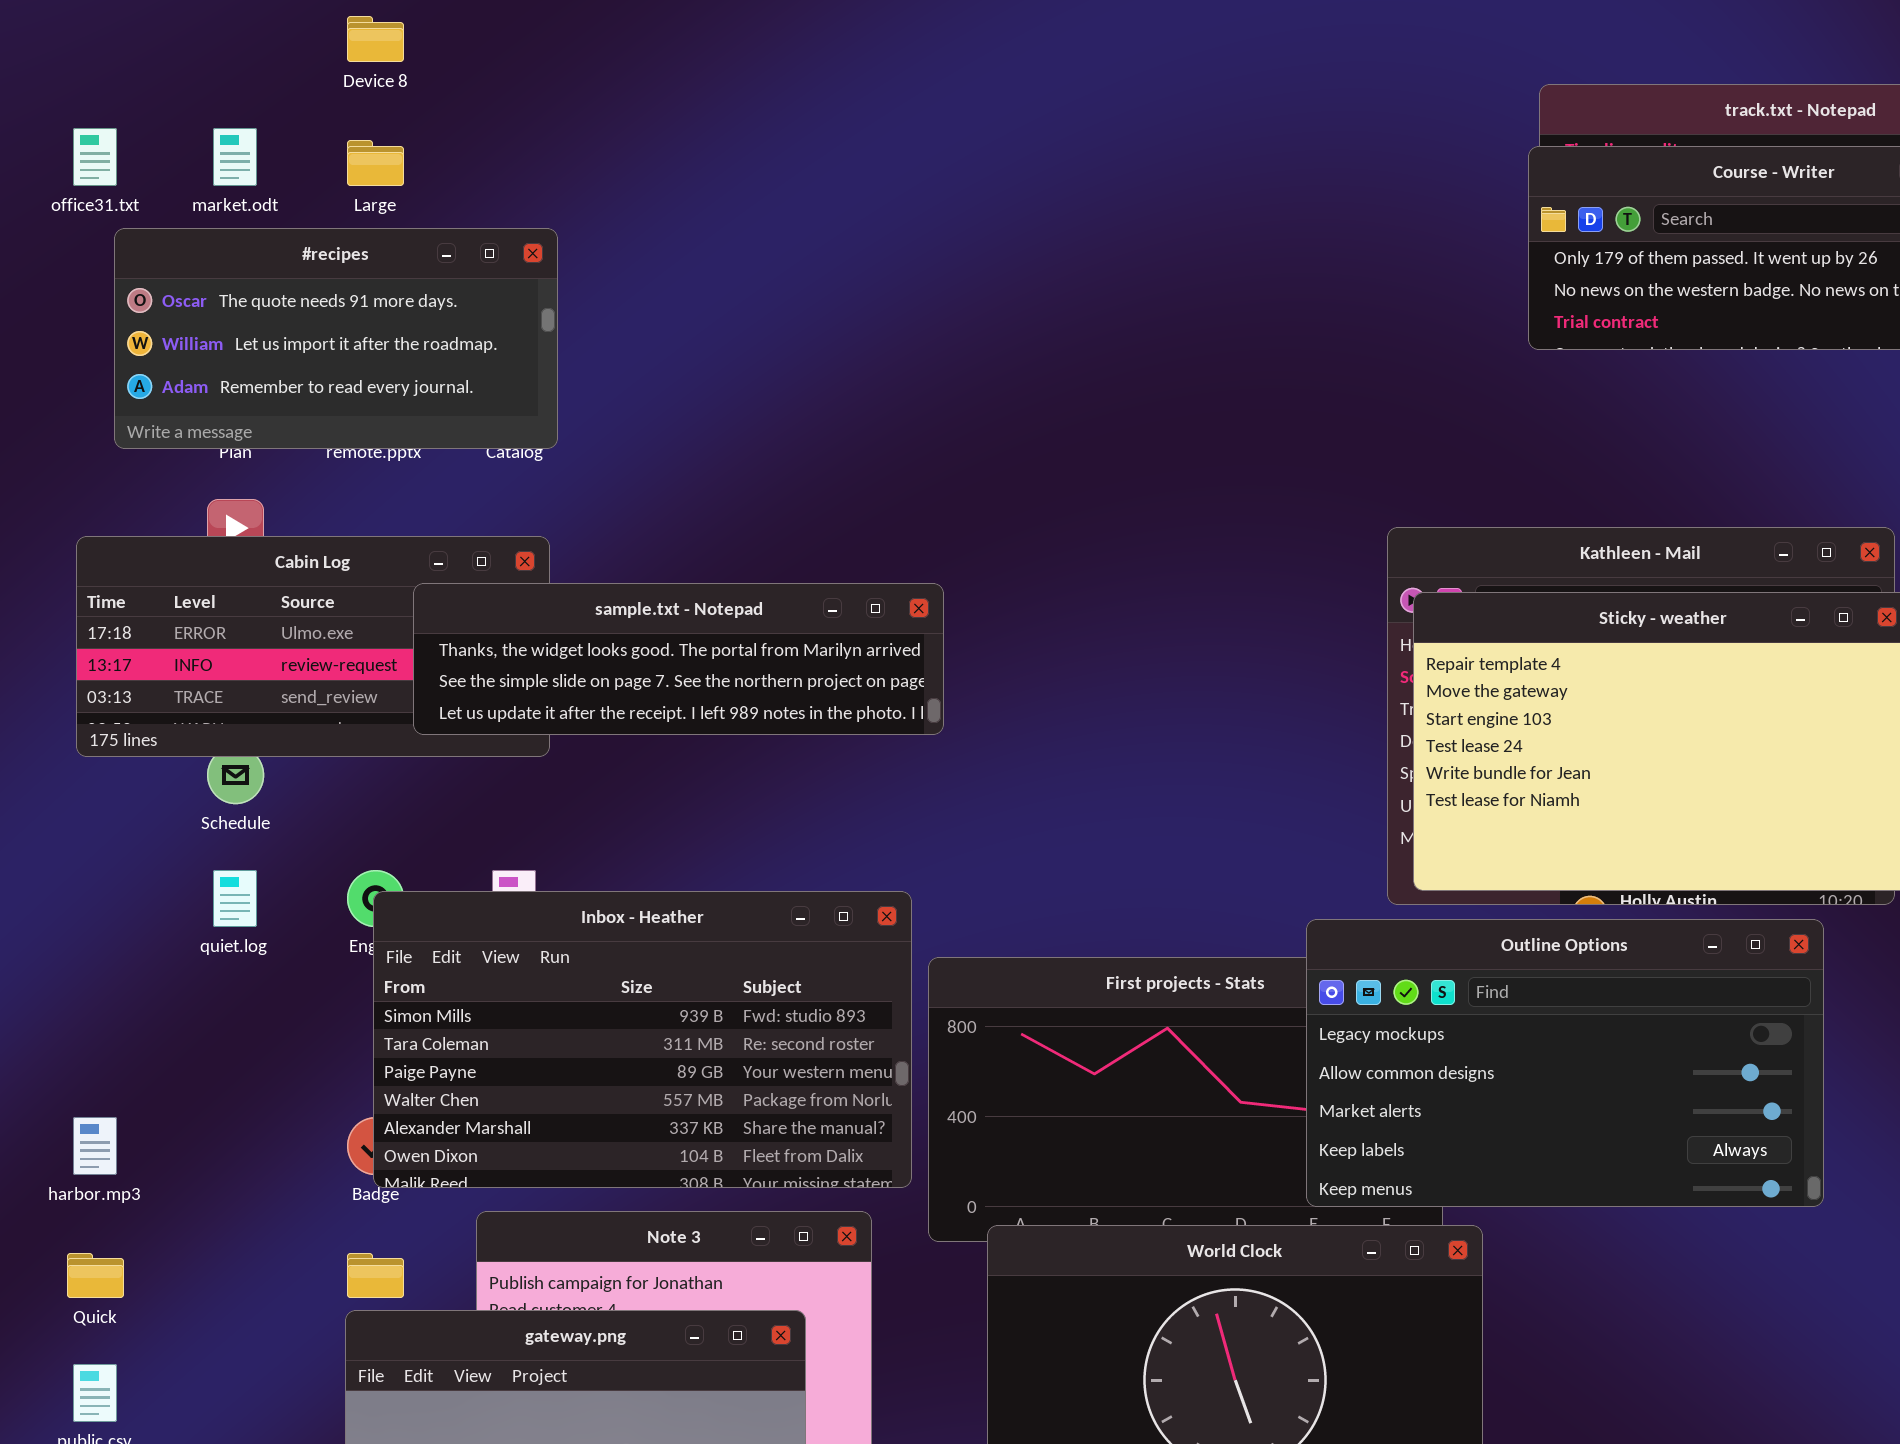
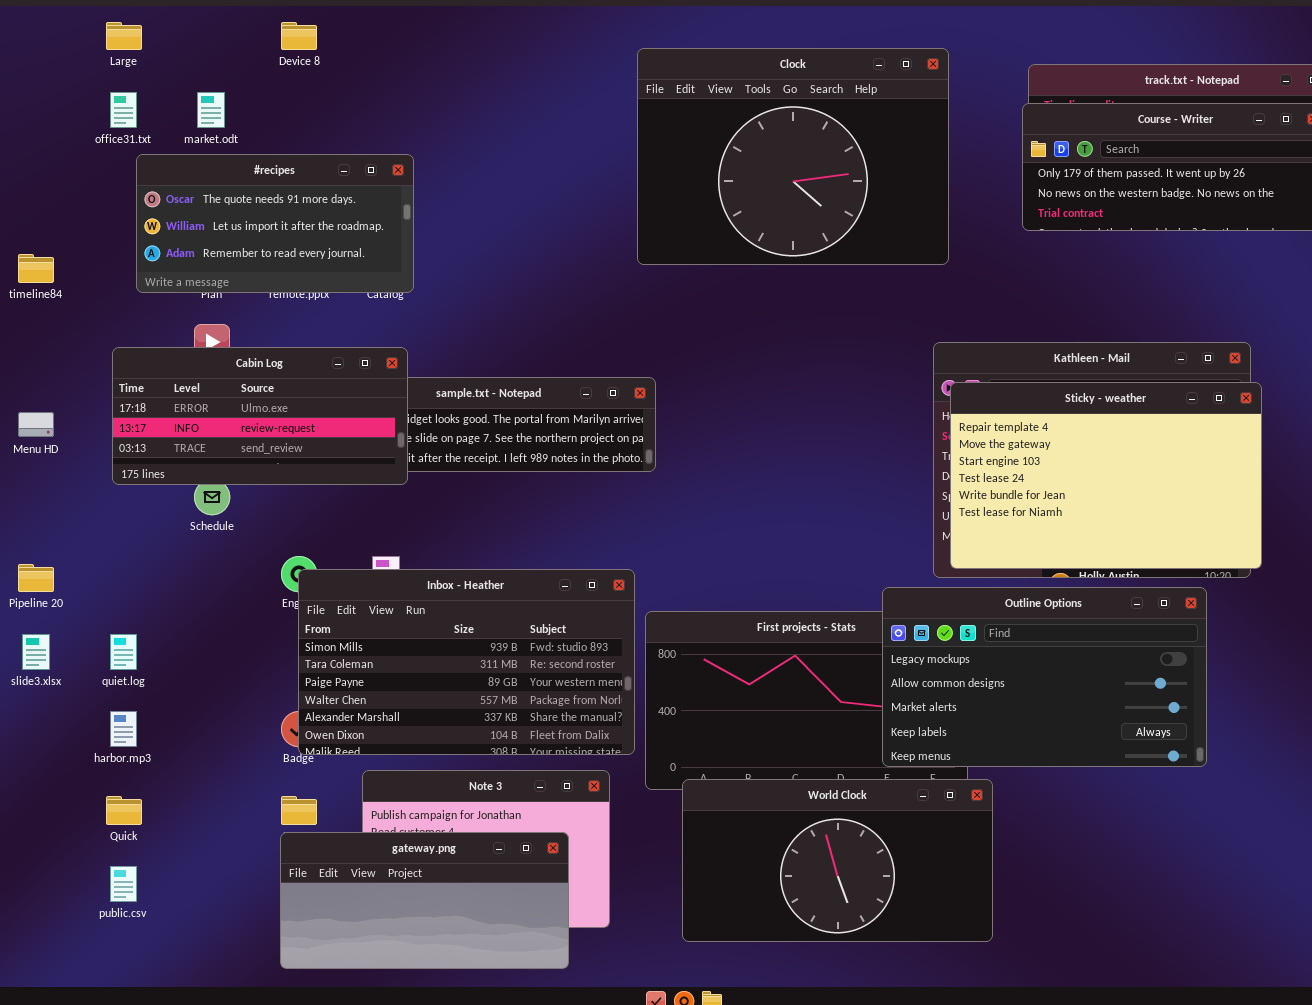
Clock: none -> [637,48,949,265], opened
Large: [347,140,404,186] -> [106,22,142,50], moved
Cabin Log: [76,536,550,757] -> [112,347,408,485], raised
quiet.log: [213,870,257,927] -> [110,634,137,670], moved

